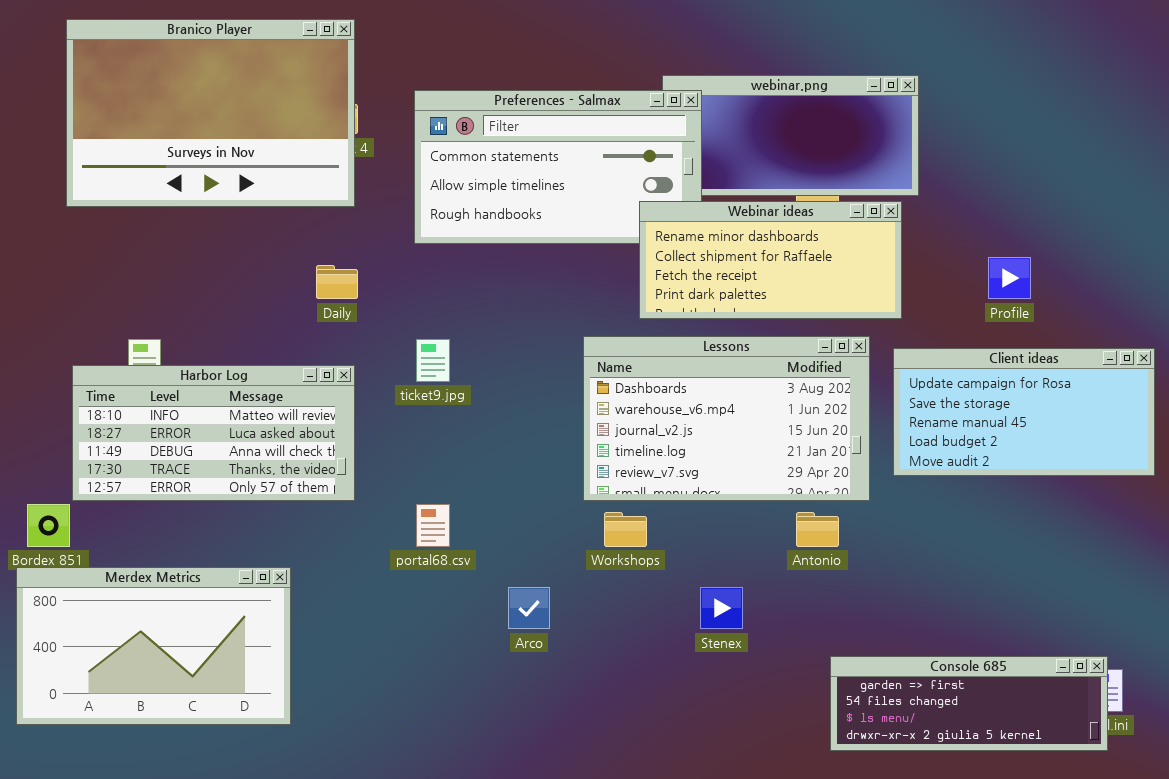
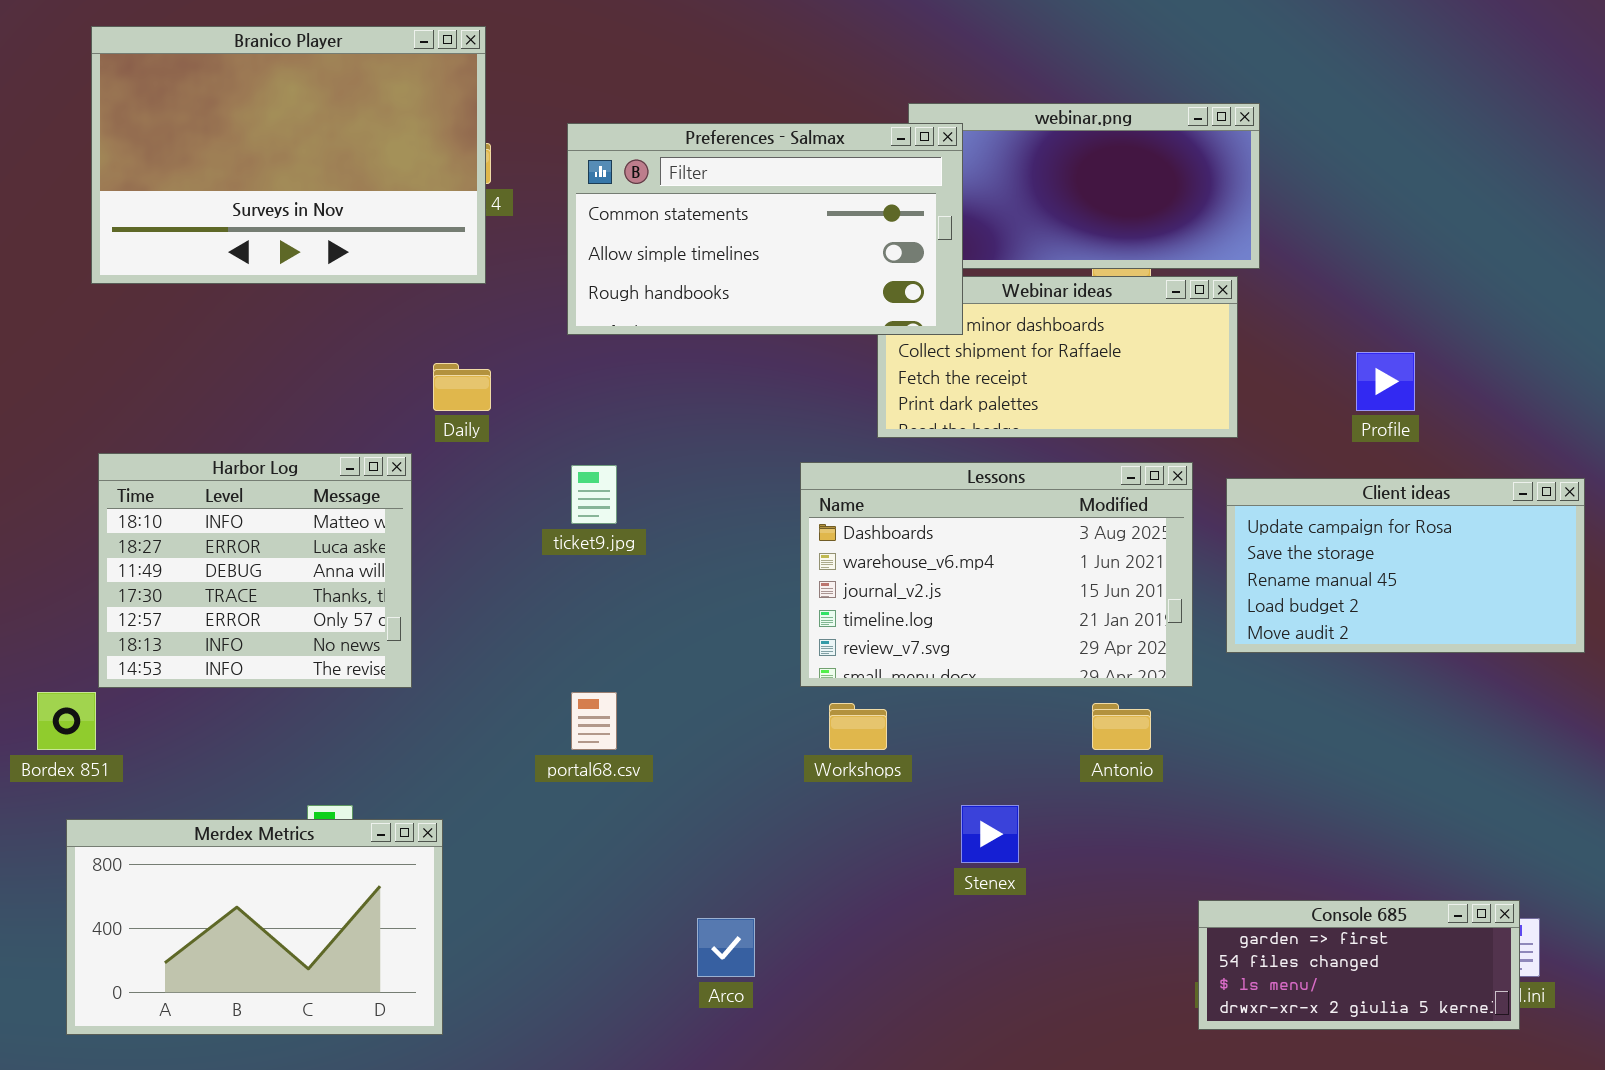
Preferences - Salmax: [414,90,702,244] -> [567,123,963,335], raised
Harbor Log: [72,365,355,501] -> [98,453,412,688], resized
Merdex Metrics: [16,567,291,725] -> [66,819,443,1035], moved
Arco: [508,587,550,629] -> [697,918,755,977], moved
Console 685: [830,656,1108,751] -> [1198,900,1520,1030], resized

